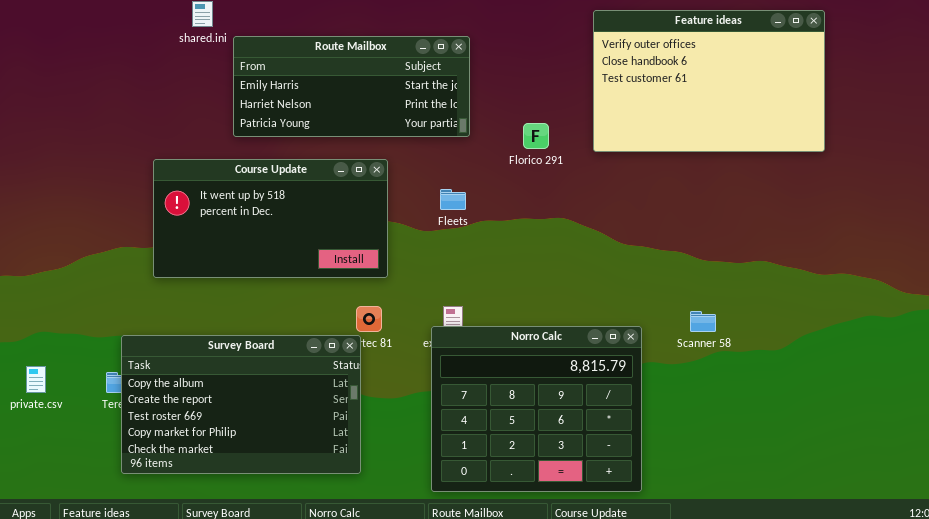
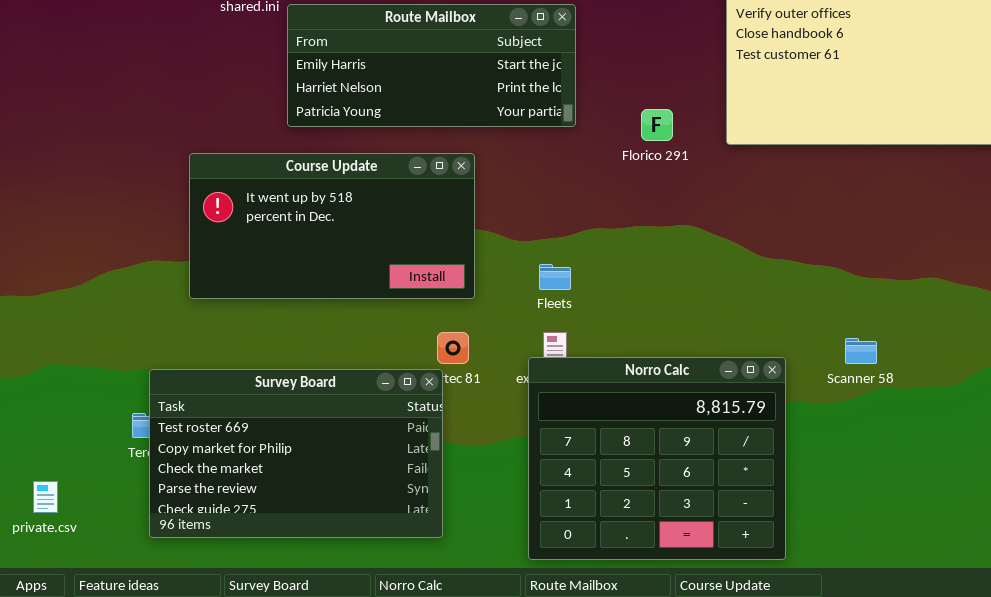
Fleets: [440,189,466,210] -> [539,264,571,290], moved
Survey Board: [121,335,361,474] -> [149,369,443,538], scrolled down 2 rows
private.csv: [26,366,46,393] -> [33,481,58,513], moved

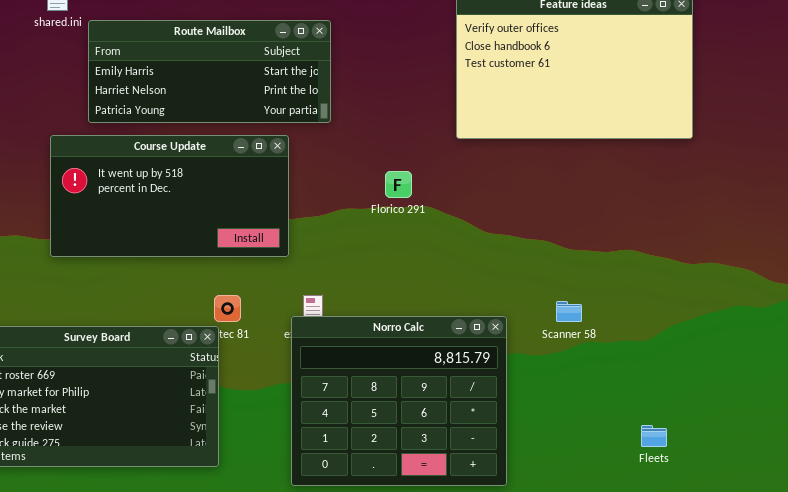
Florico 291: [641,109,673,141] -> [385,171,412,198], moved
Course Update: [189,153,475,299] -> [50,135,289,257], moved
Fleets: [539,264,571,290] -> [641,425,667,447], moved

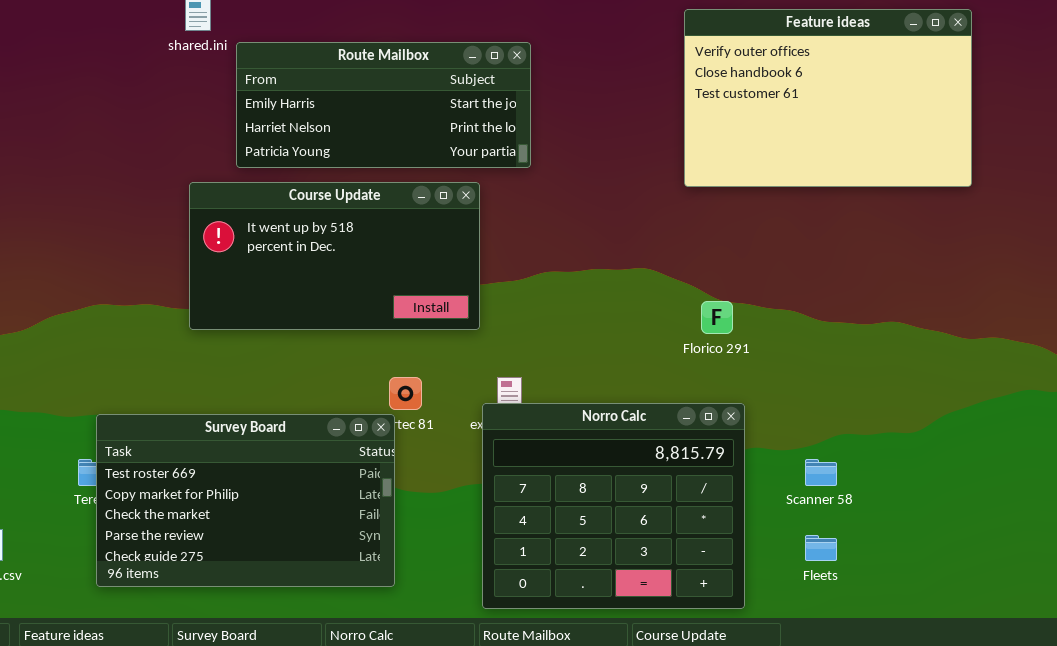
Florico 291: [385,171,412,198] -> [701,301,733,334], moved
Scanner 58: [556,301,582,322] -> [805,459,837,486], moved
Fleets: [641,425,667,447] -> [805,535,837,561], moved

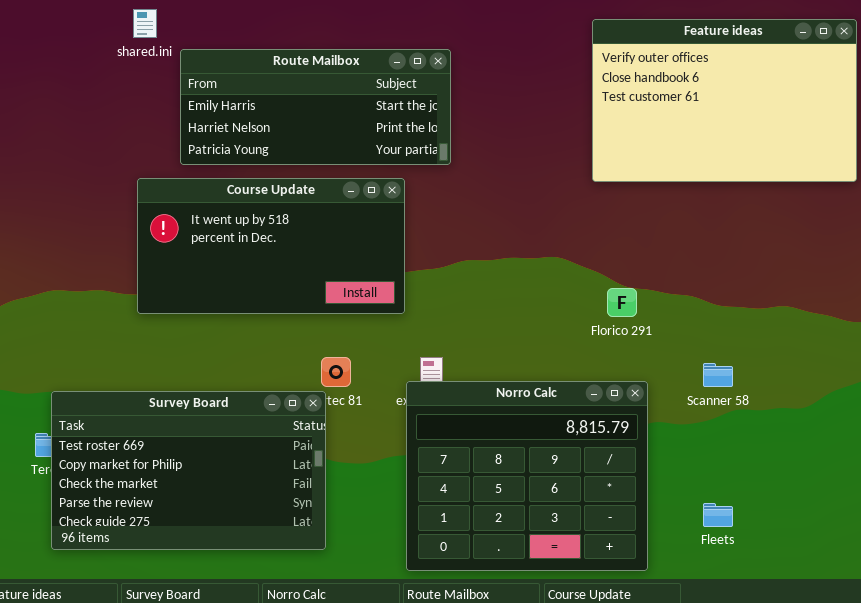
Scanner 58: [805,459,837,486] -> [703,363,733,387], moved

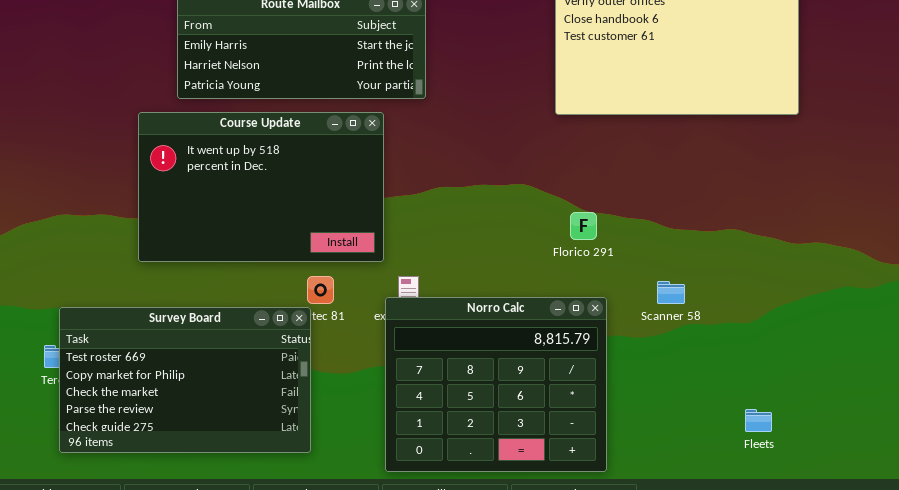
Course Update: [137,178,405,314] -> [138,112,384,262], resized
Fleets: [703,503,733,527] -> [745,409,772,432], moved

